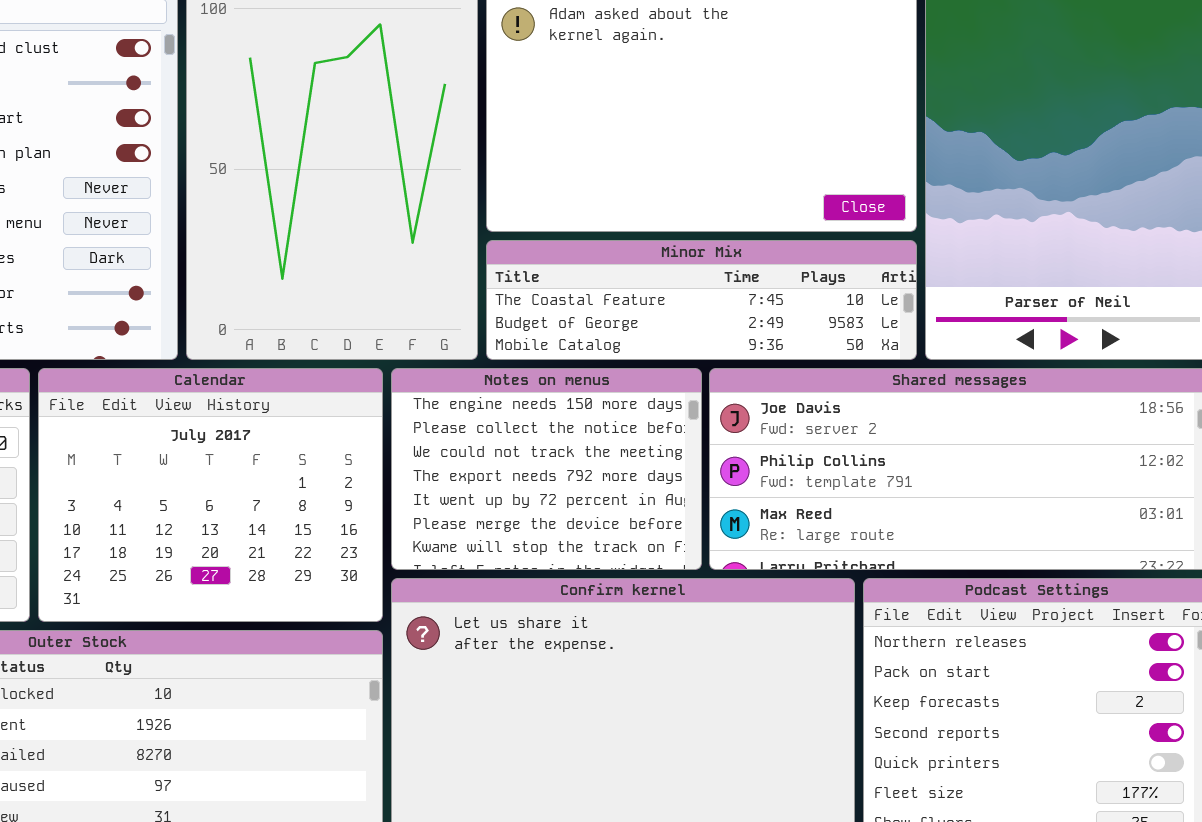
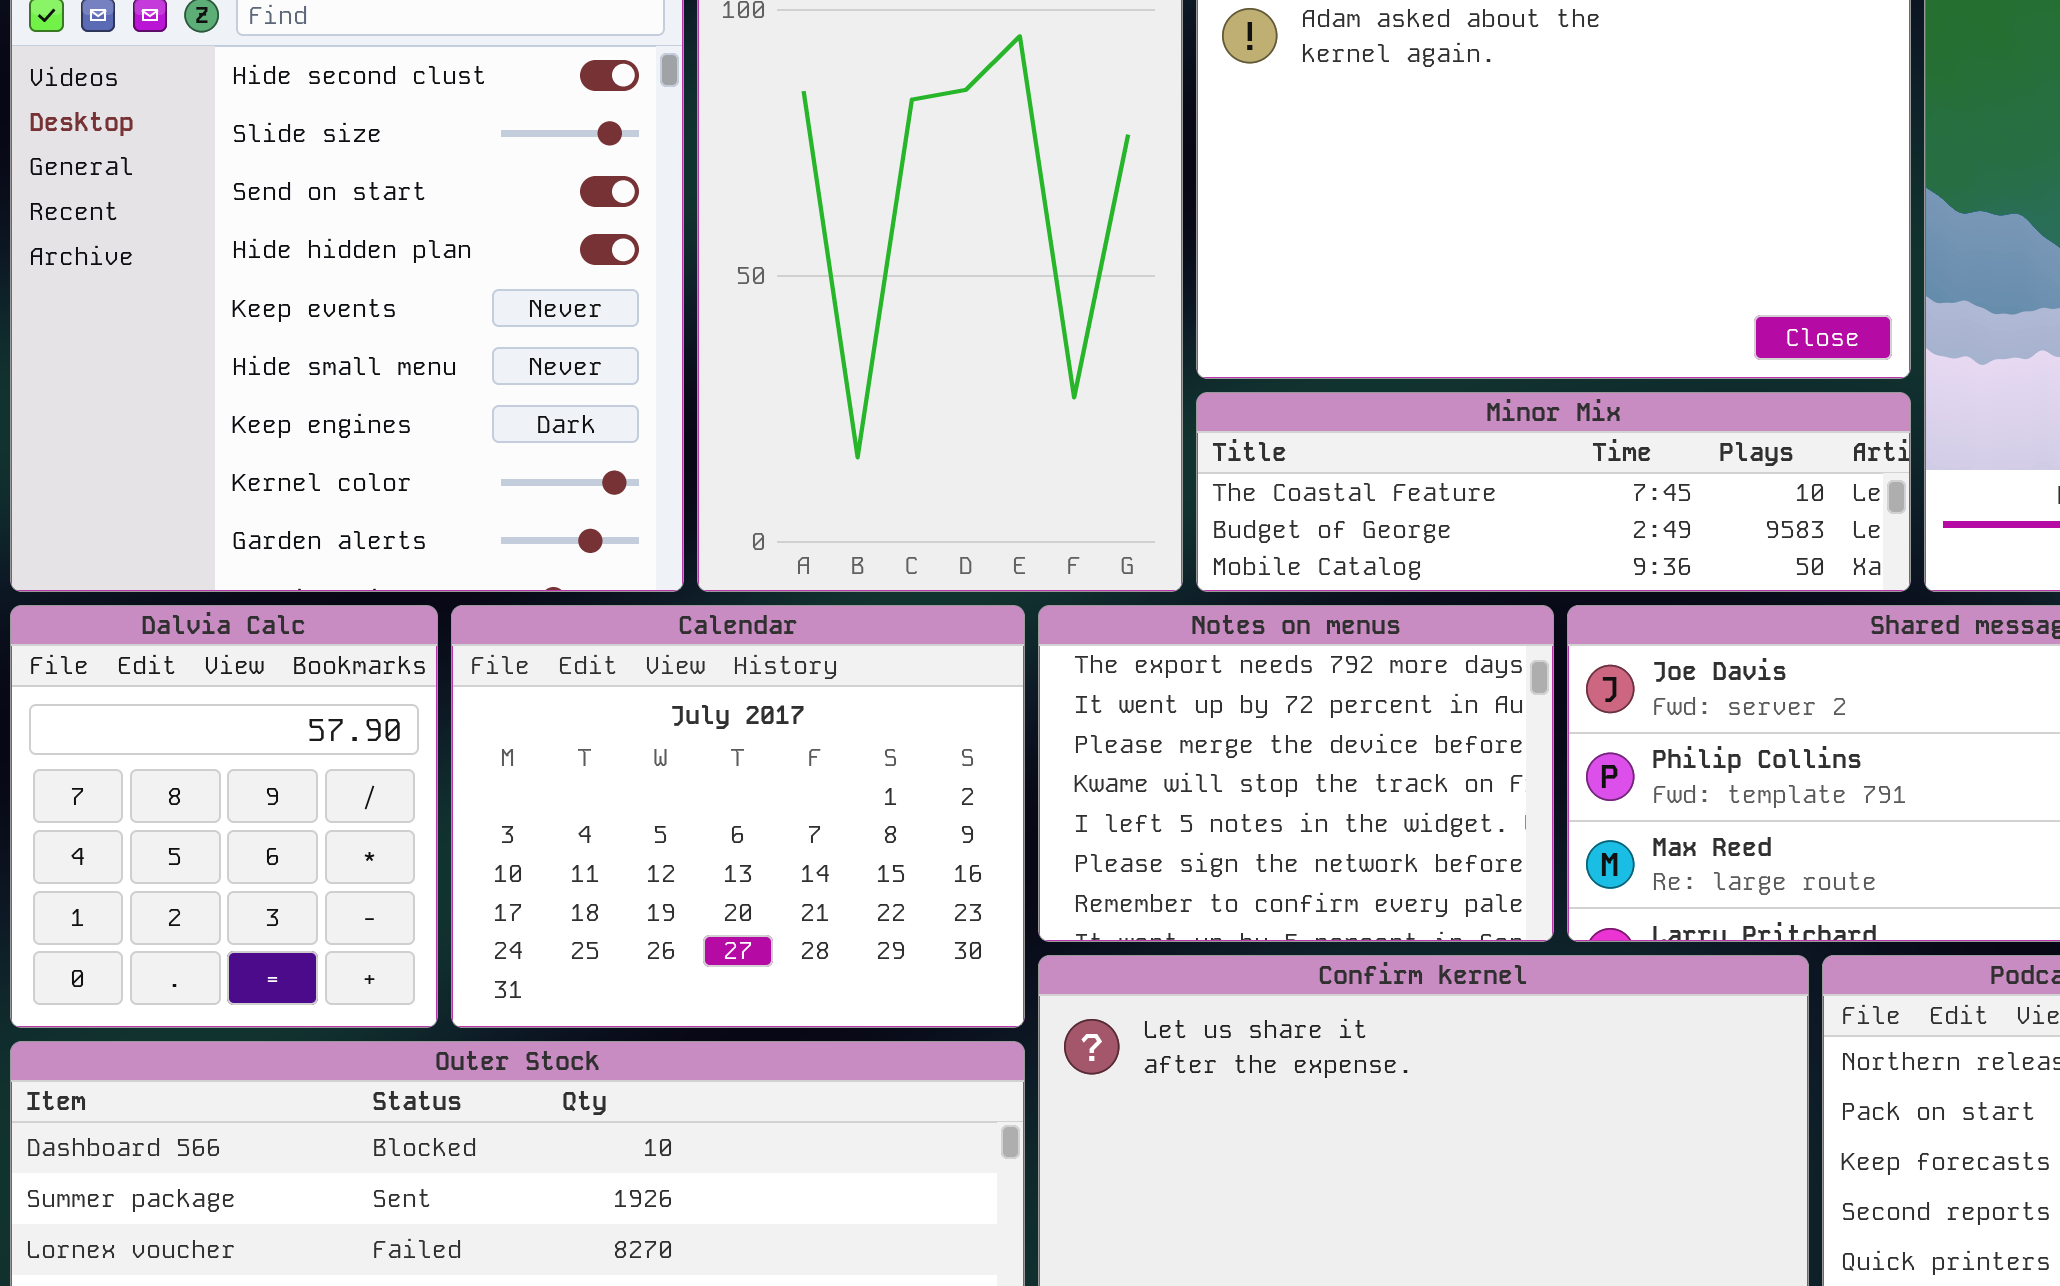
Notes on menus: [391,368,702,570] -> [1038,605,1554,942], scrolled down 3 rows

